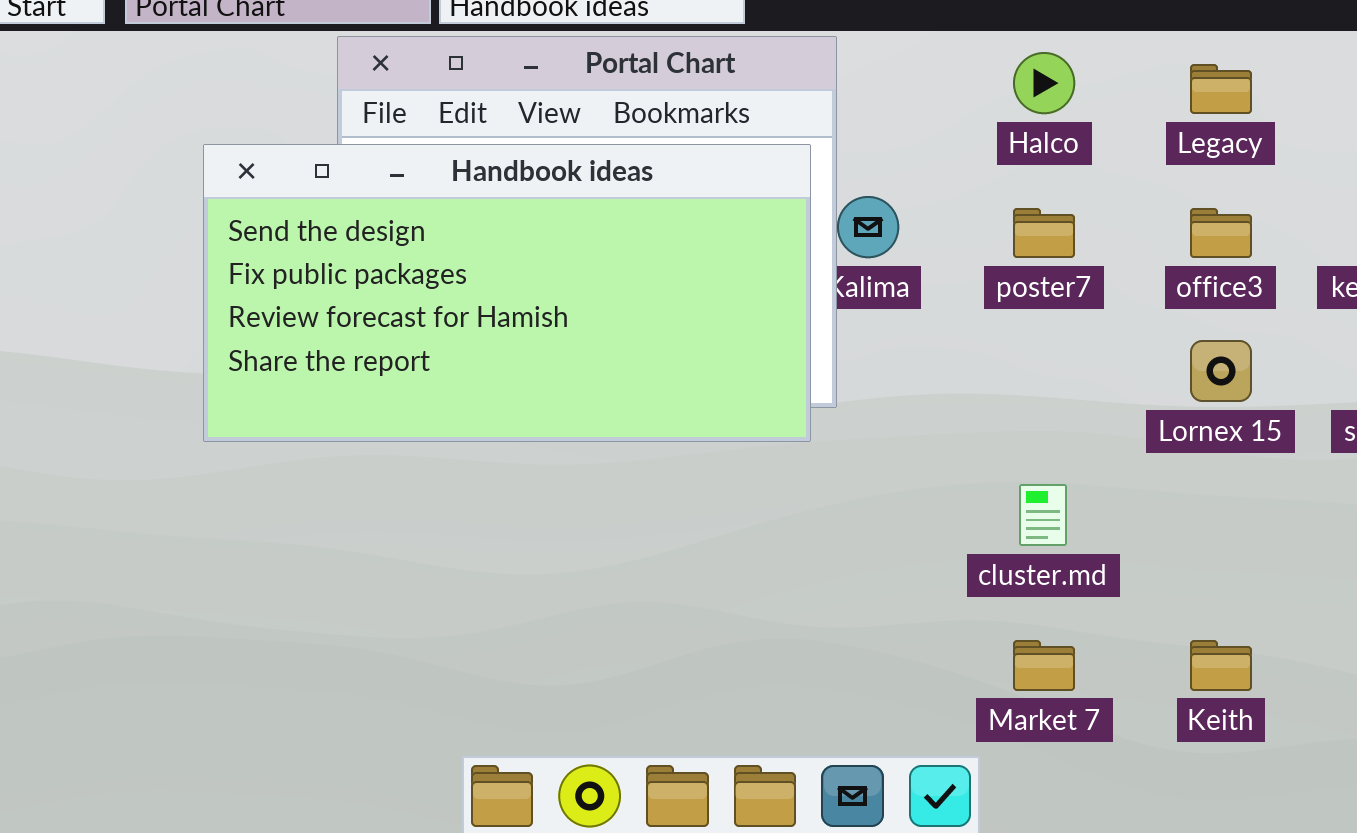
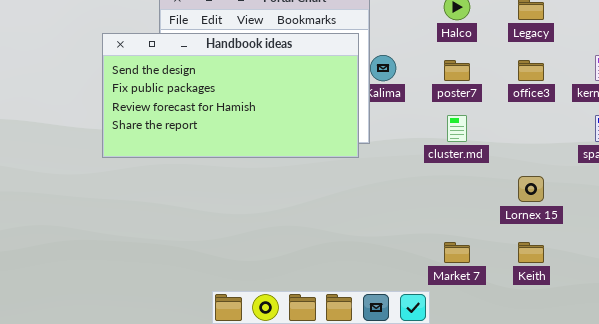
Lornex 15: [1190,340,1252,402] -> [518,176,544,202], moved
cluster.md: [1019,484,1067,546] -> [447,115,467,142], moved

